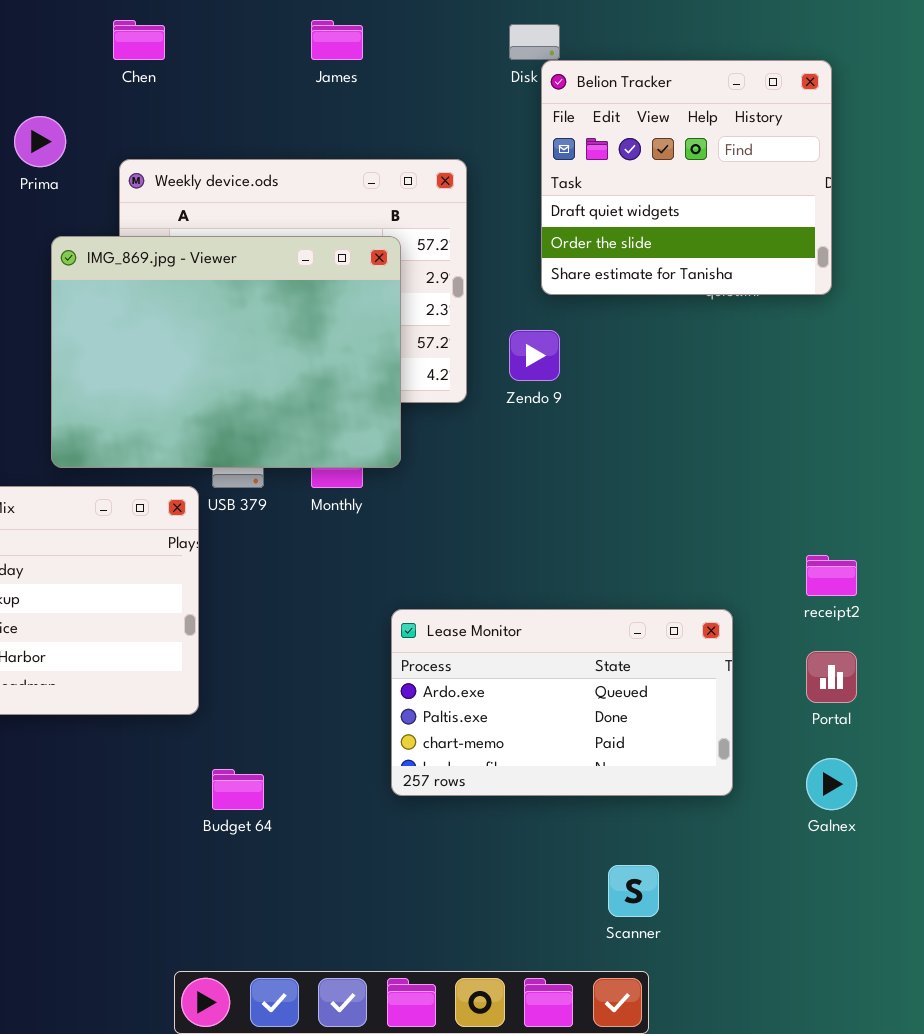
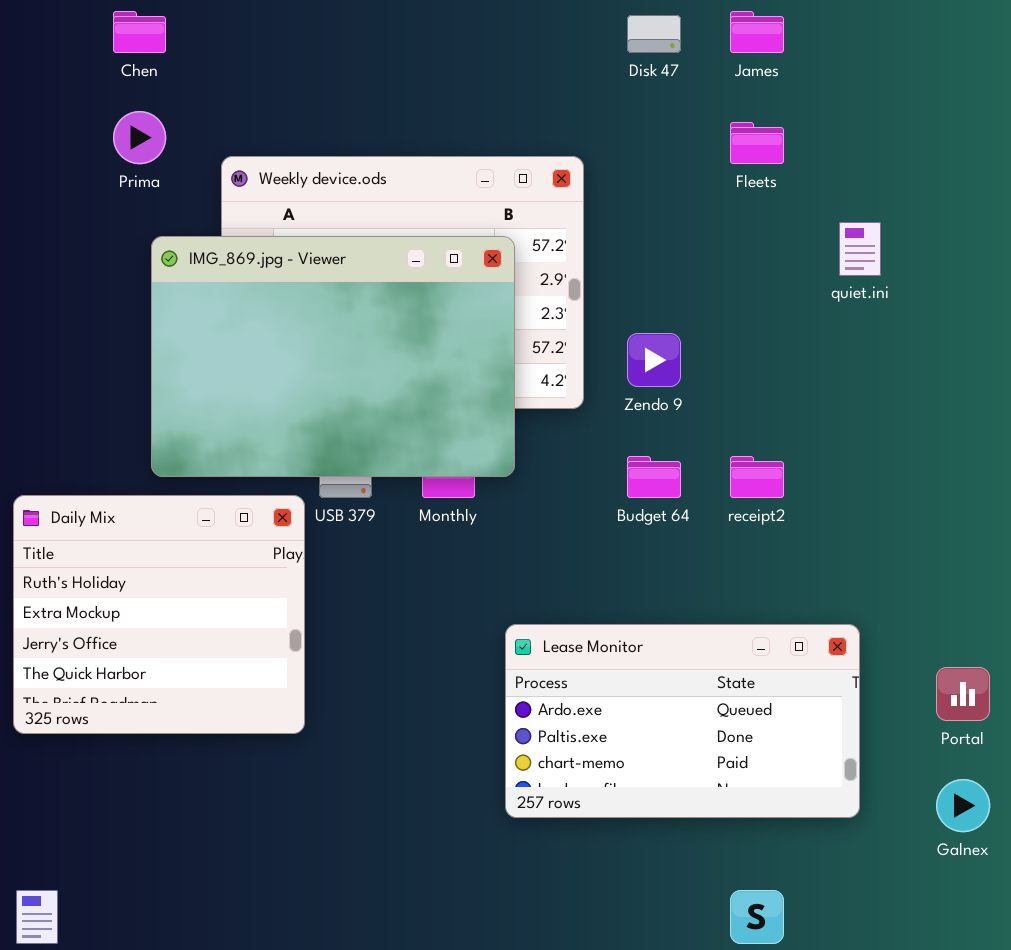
Chen: [113,20,165,60] -> [113,11,166,53], moved
James: [311,20,363,60] -> [730,11,784,53], moved
Belion Tracker: [541,60,832,295] -> none, closed
receipt2: [806,555,857,596] -> [730,456,784,498], moved
Budget 64: [212,769,264,810] -> [627,456,681,498], moved

